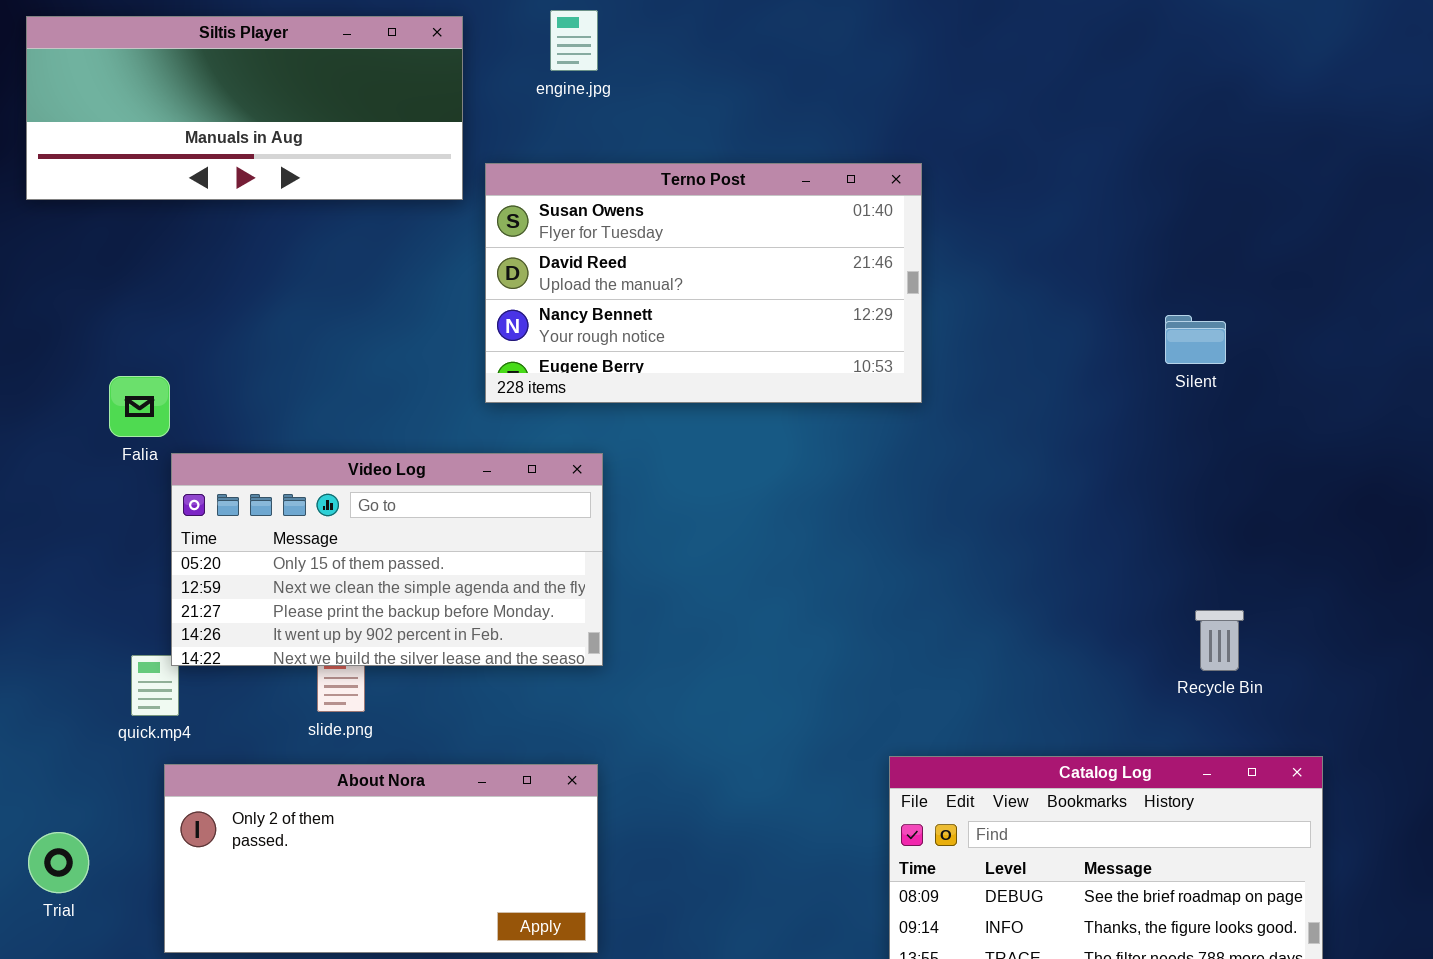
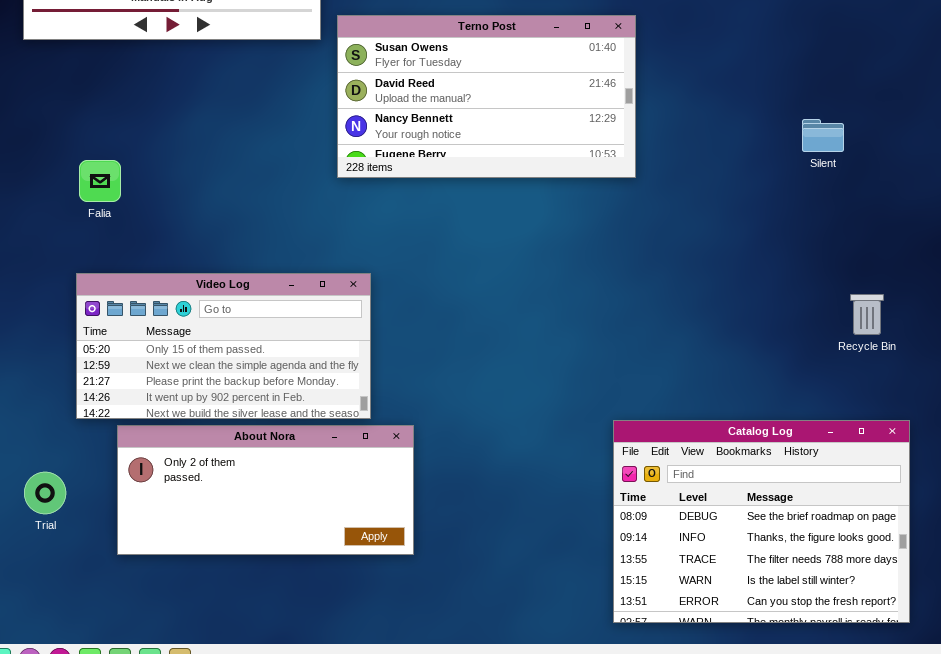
Video Log: [171,453,603,666] -> [76,273,371,419], moved
Recycle Bin: [1195,610,1244,671] -> [850,294,884,335], moved

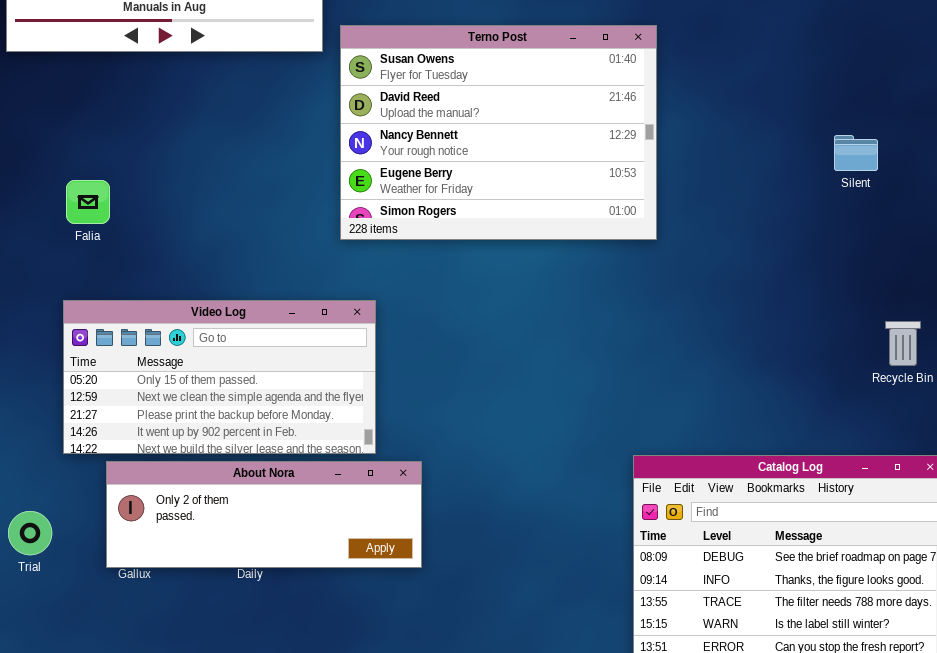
Terno Post: [337,15,636,178] -> [340,25,657,240], resized
About Nora: [117,425,414,555] -> [106,461,422,568], resized

